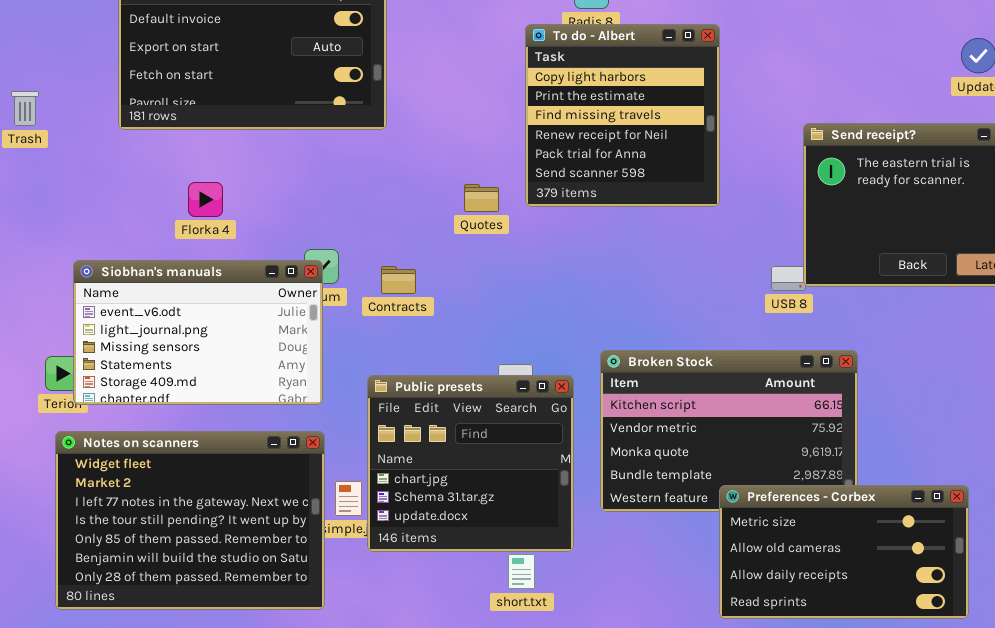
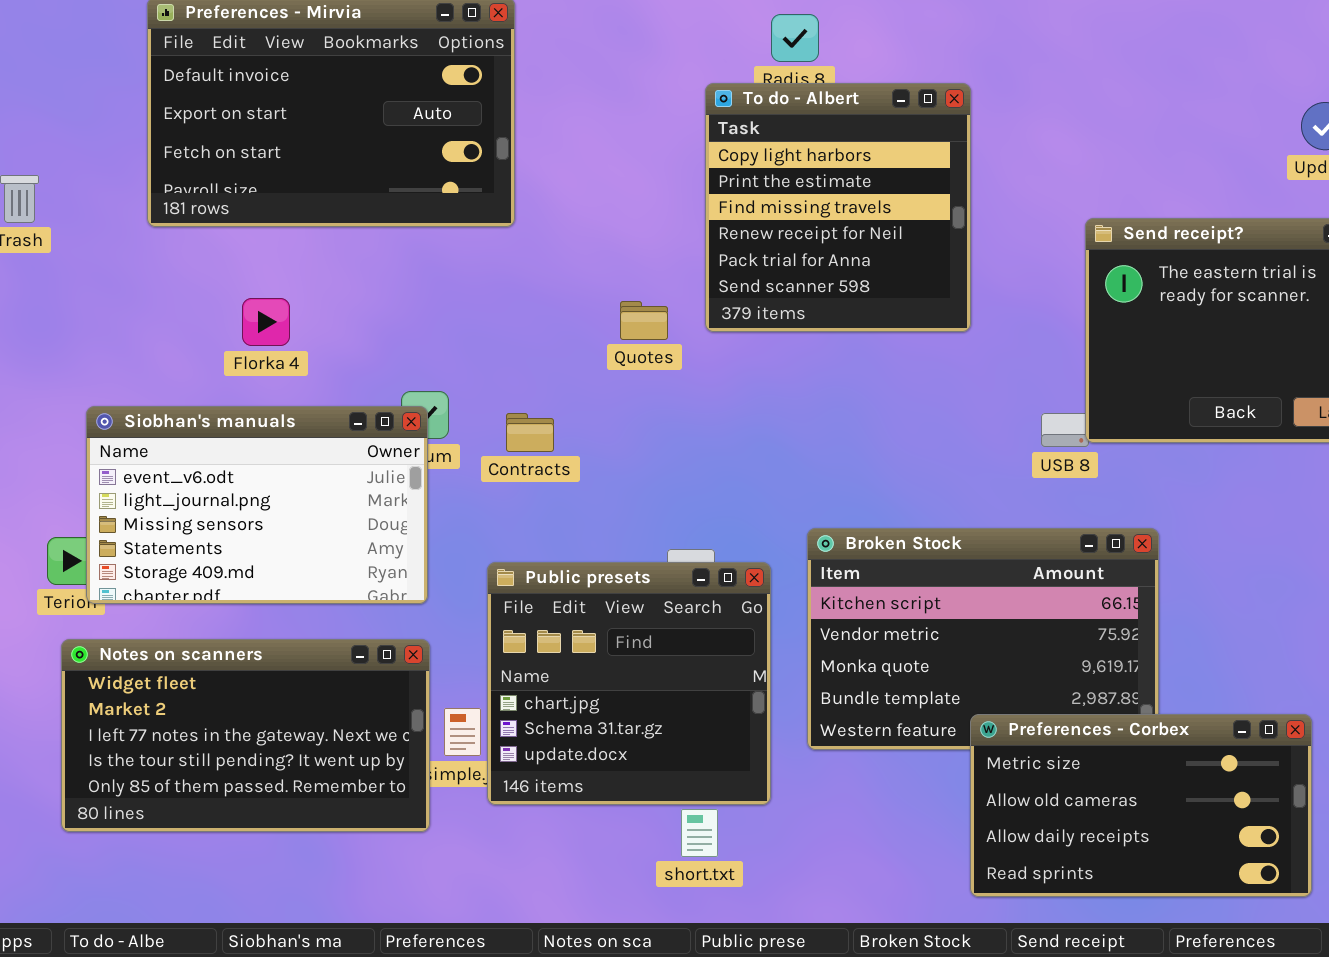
Notes on scanners: [55,431,325,610] -> [61,639,430,832], resized

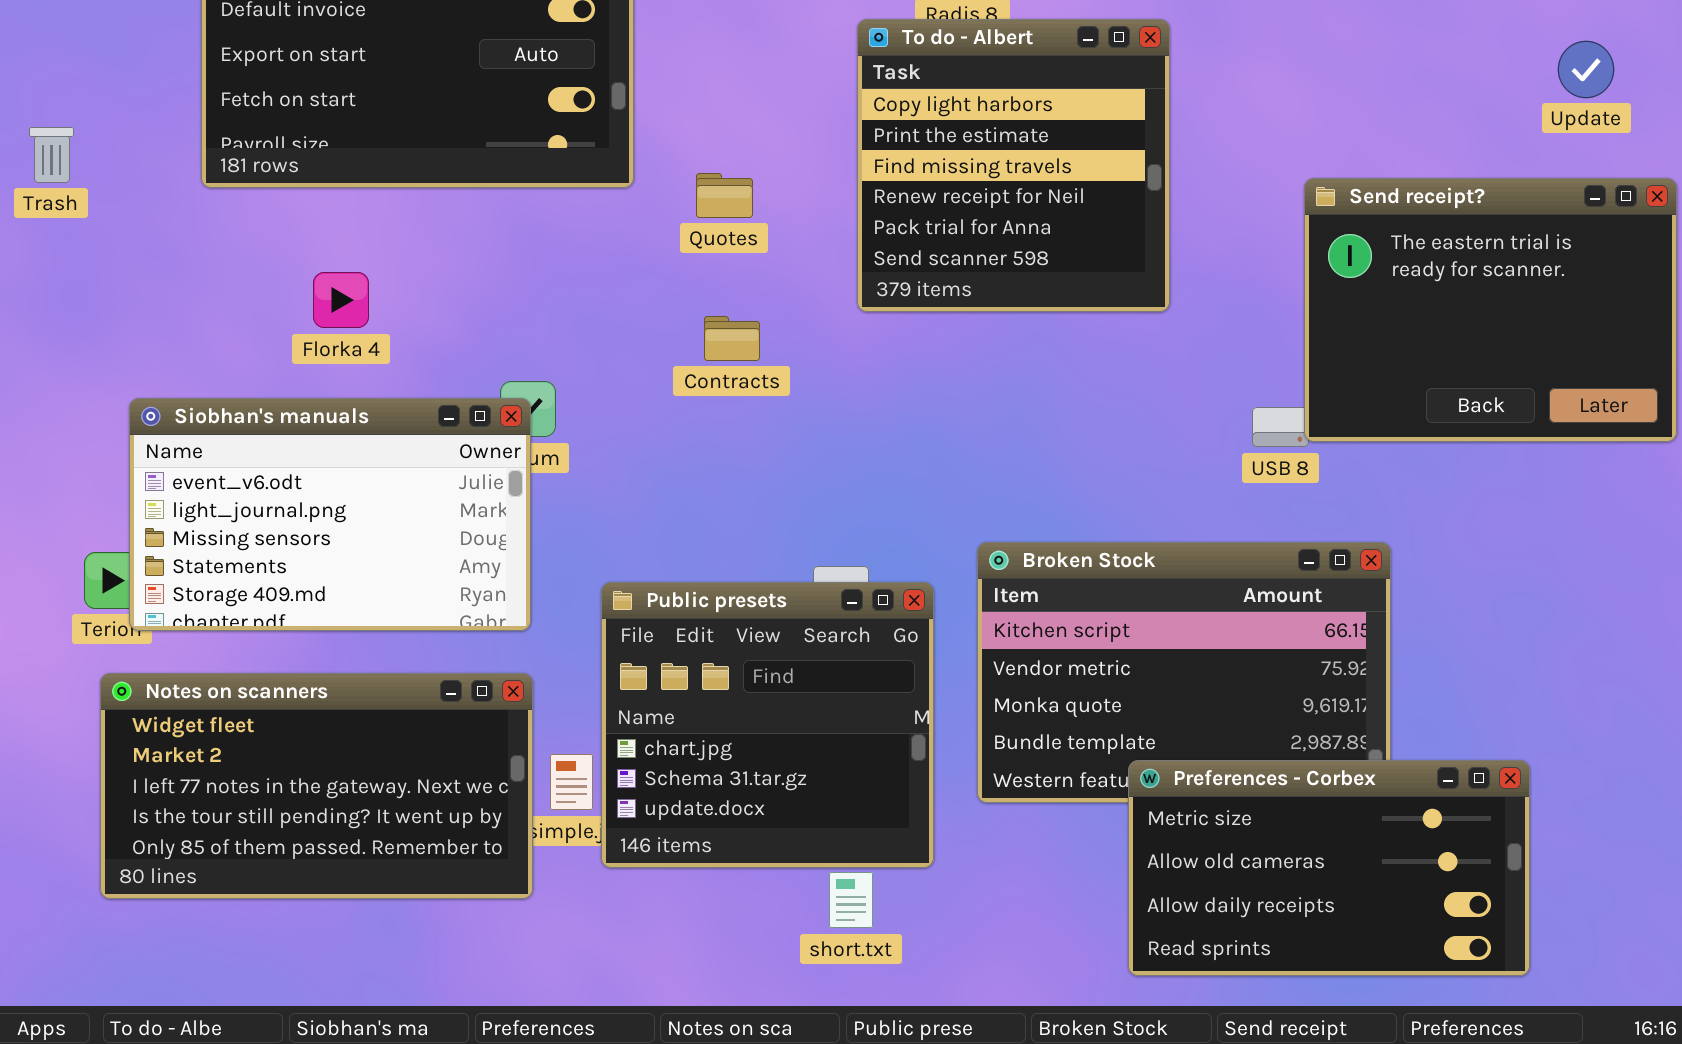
Quotes: [620,301,668,340] -> [696,173,753,218], moved
Contracts: [506,413,554,452] -> [704,316,760,361], moved
Preferences - Corbex: [970,714,1312,897] -> [1128,760,1530,976], moved

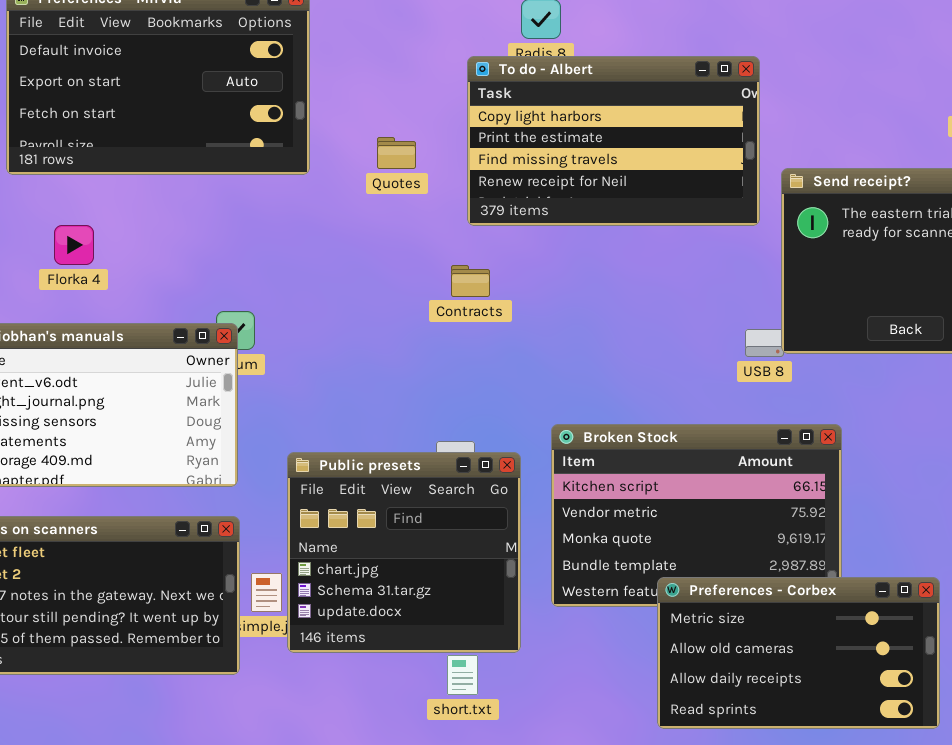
To do - Albert: [857,19,1170,312] -> [467,56,760,226], resized
Quotes: [696,173,753,218] -> [377,137,416,169], moved
Florka 4: [313,272,369,328] -> [54,225,94,265], moved
Contracts: [704,316,760,361] -> [451,265,490,297], moved

